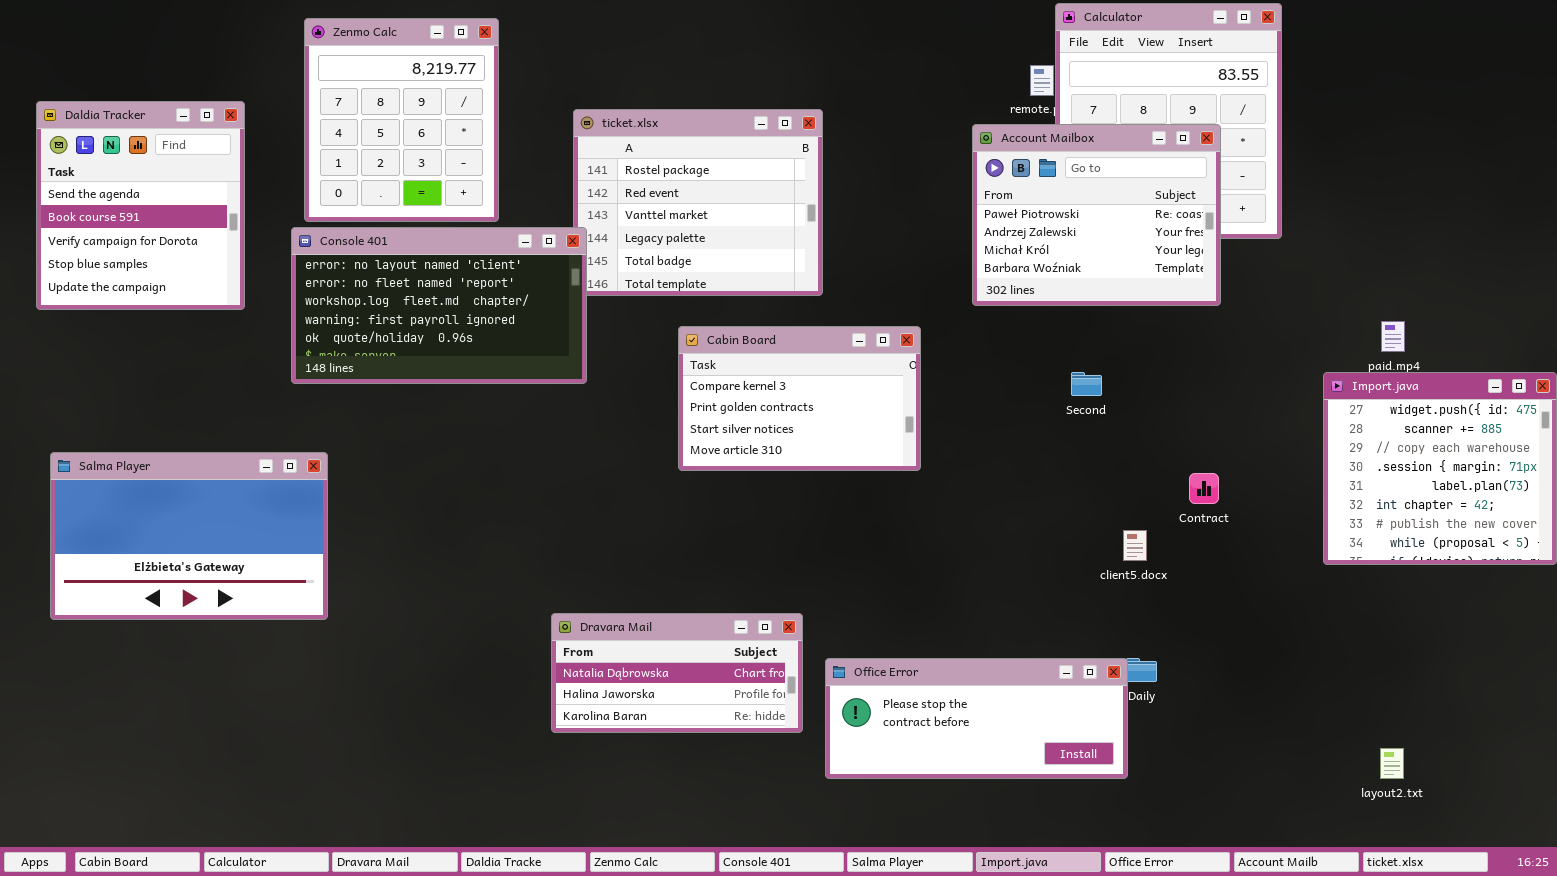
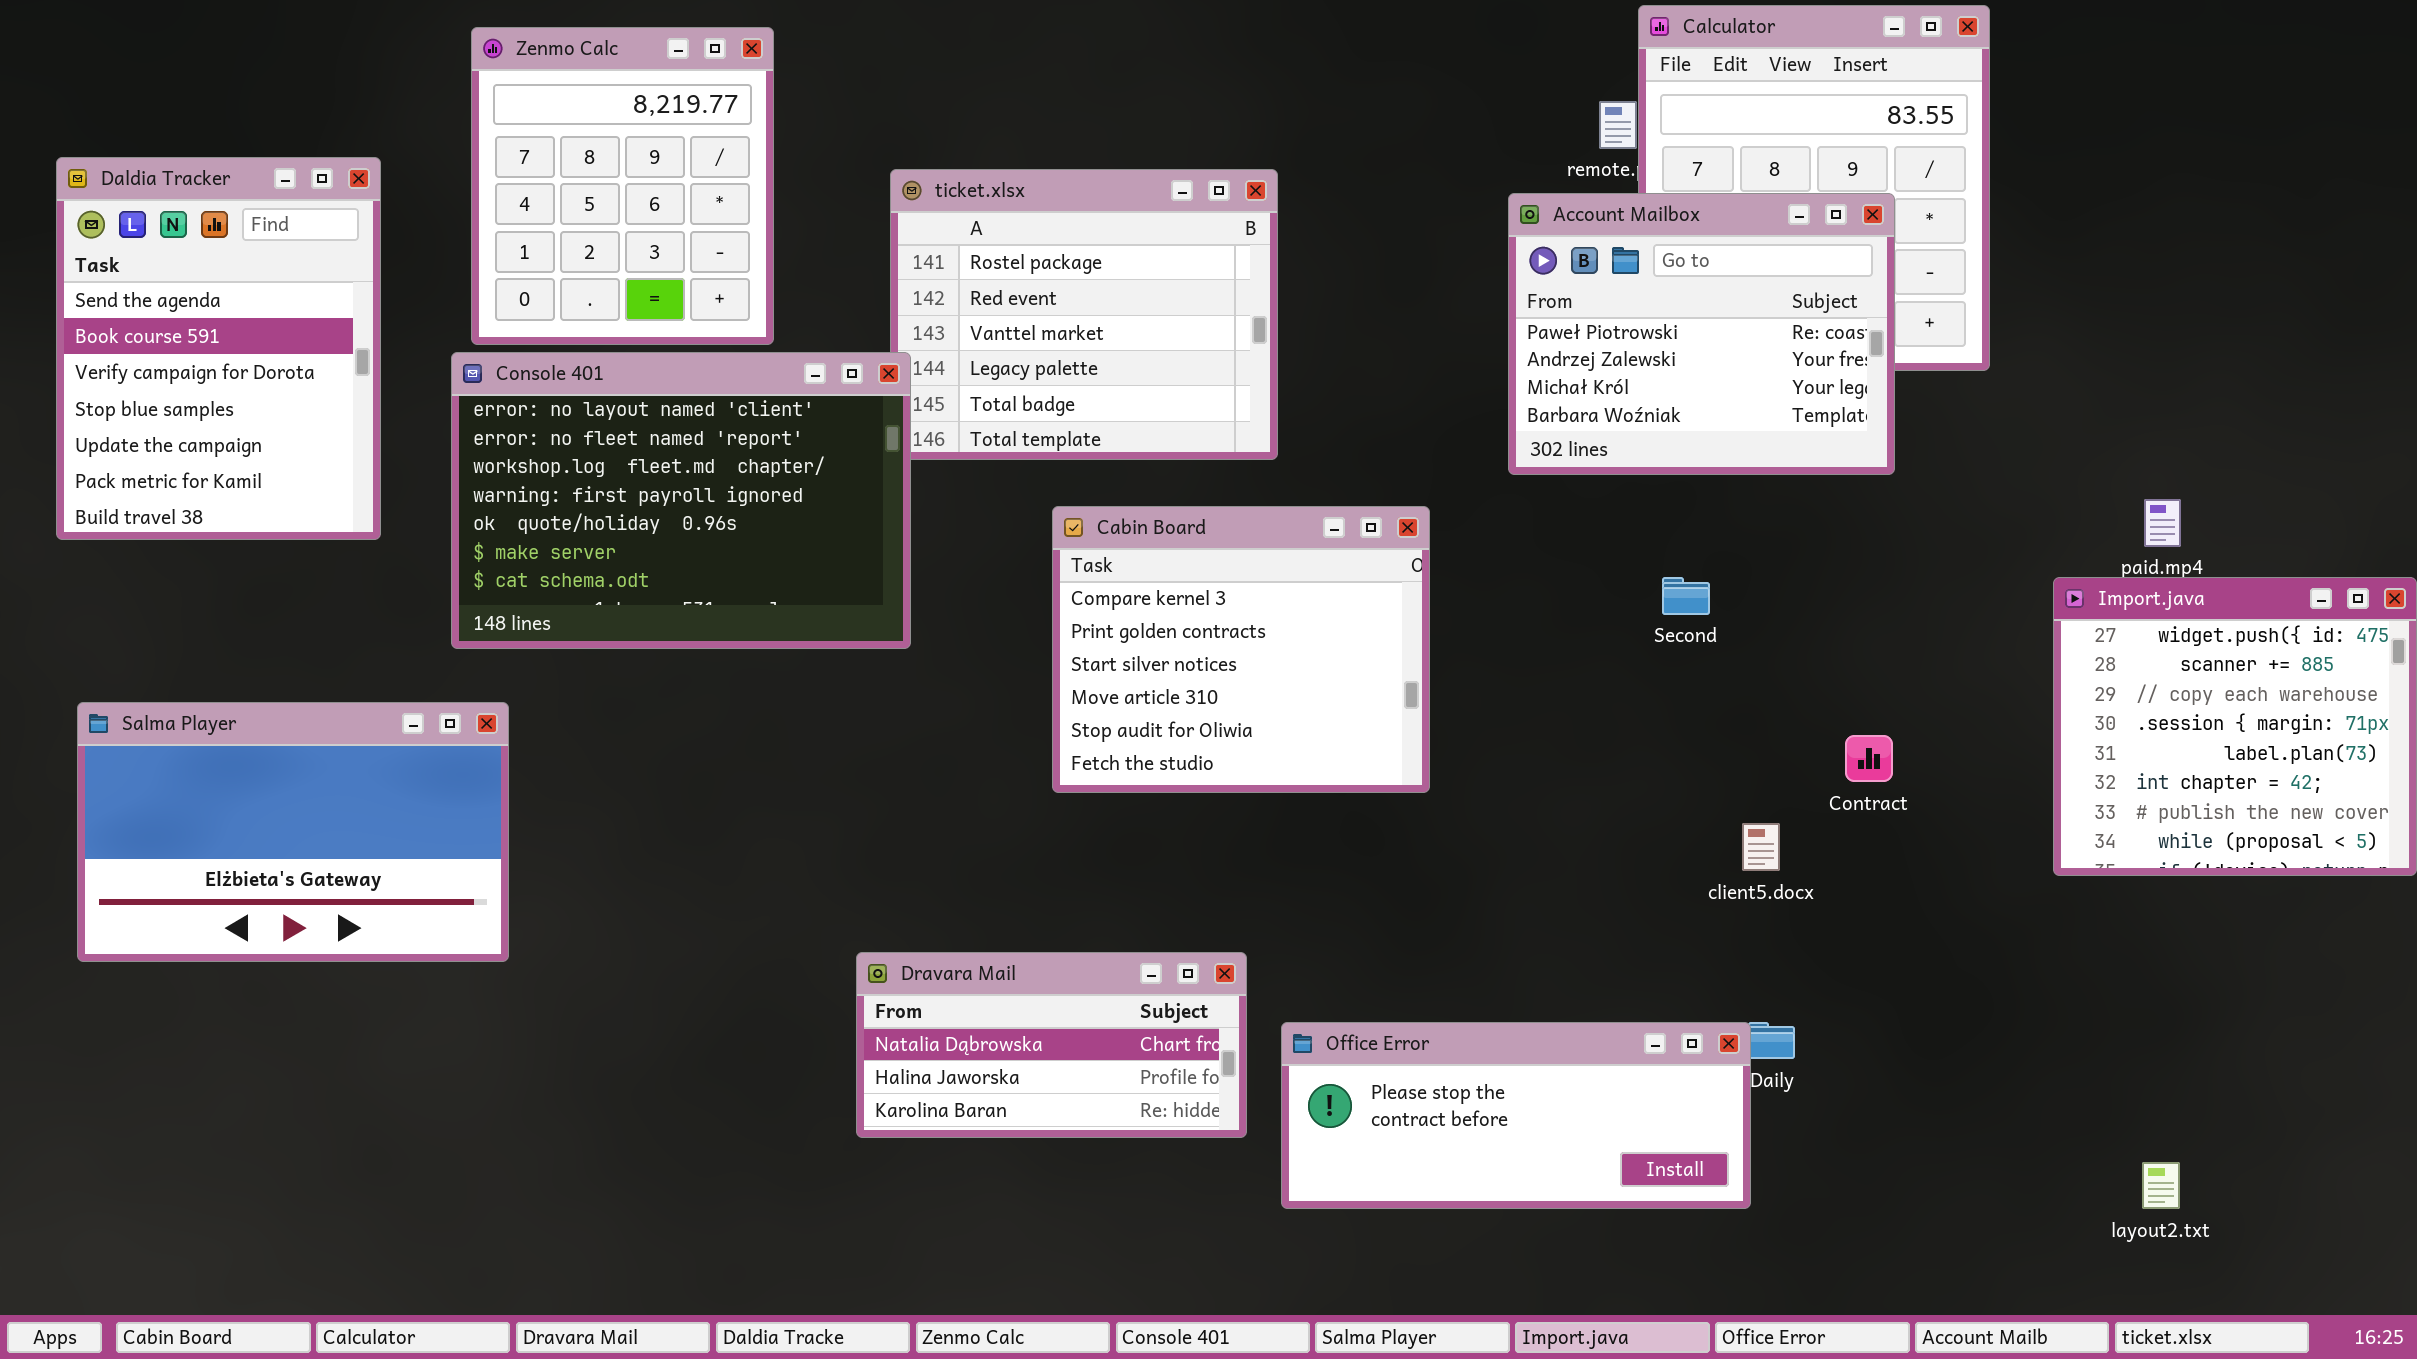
Daldia Tracker: [36,101,245,310] -> [56,157,381,540], resized
Console 401: [291,227,587,384] -> [451,352,911,649], resized
Cabin Board: [678,326,921,471] -> [1052,506,1430,793], resized

